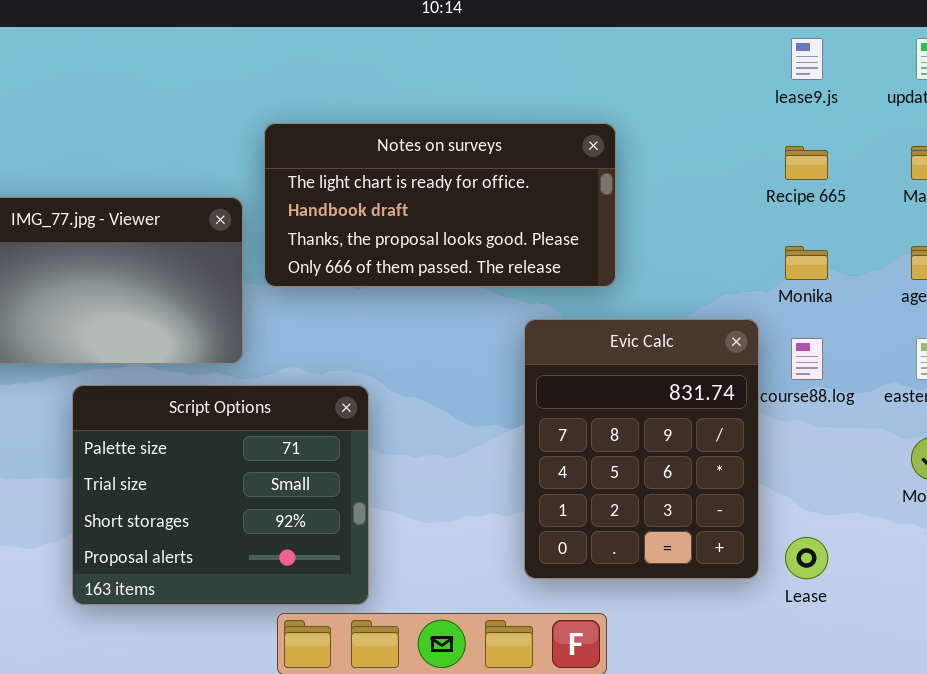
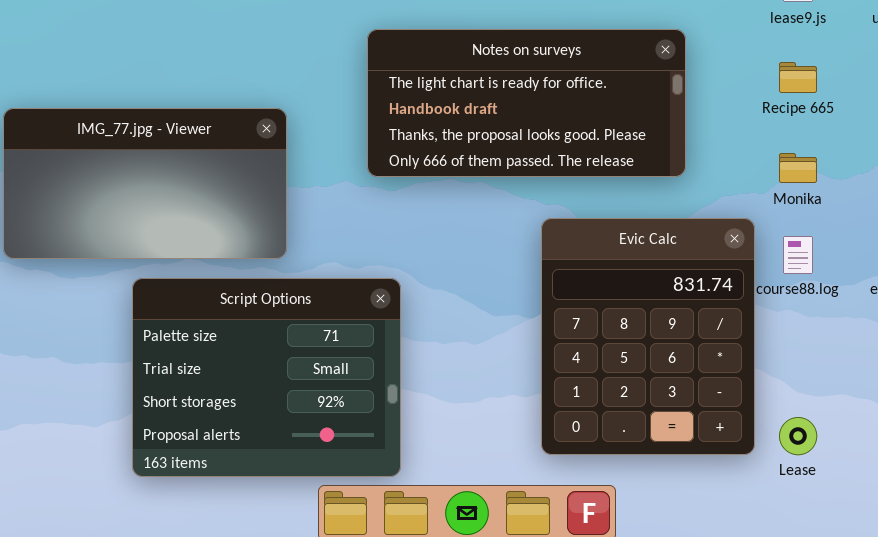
Notes on surveys: [264,123,616,287] -> [367,29,686,177], moved

